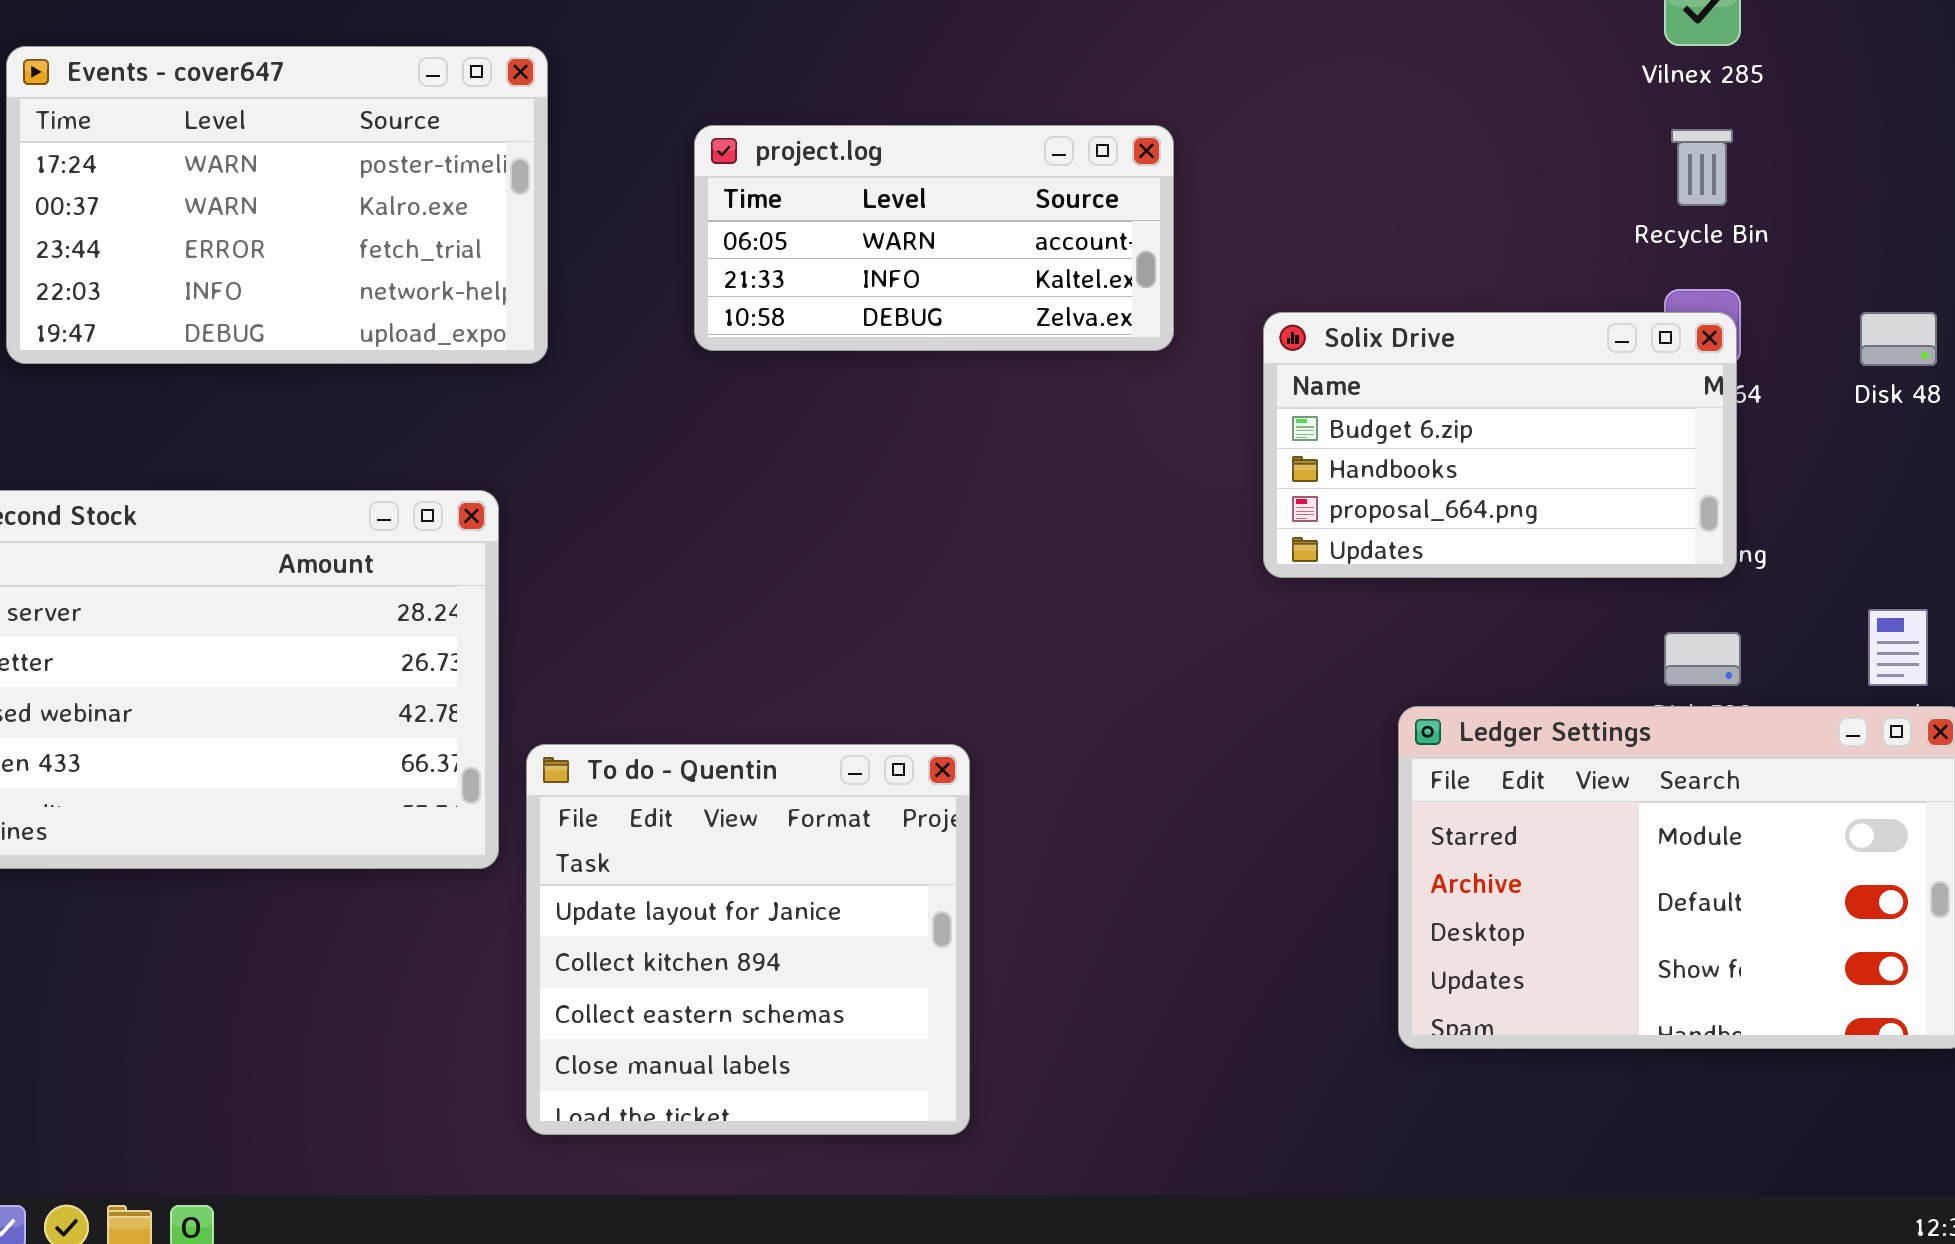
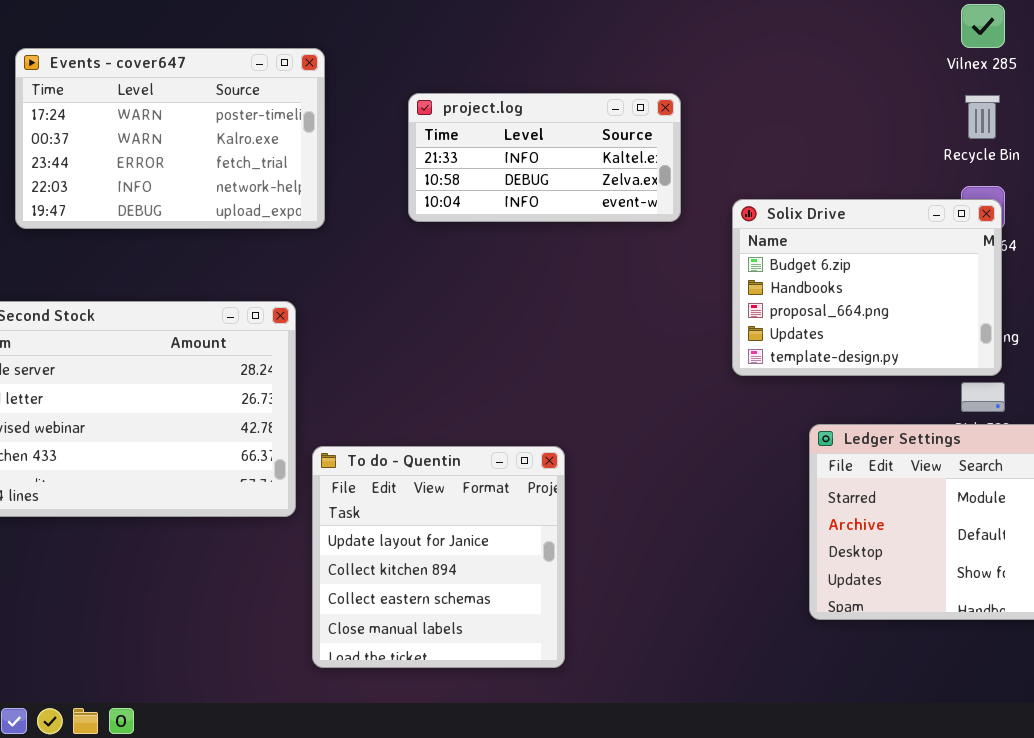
project.log: [694,125,1174,351] -> [408,93,681,222], scrolled down 1 row
Solix Drive: [1263,312,1737,578] -> [732,199,1002,376], resized

